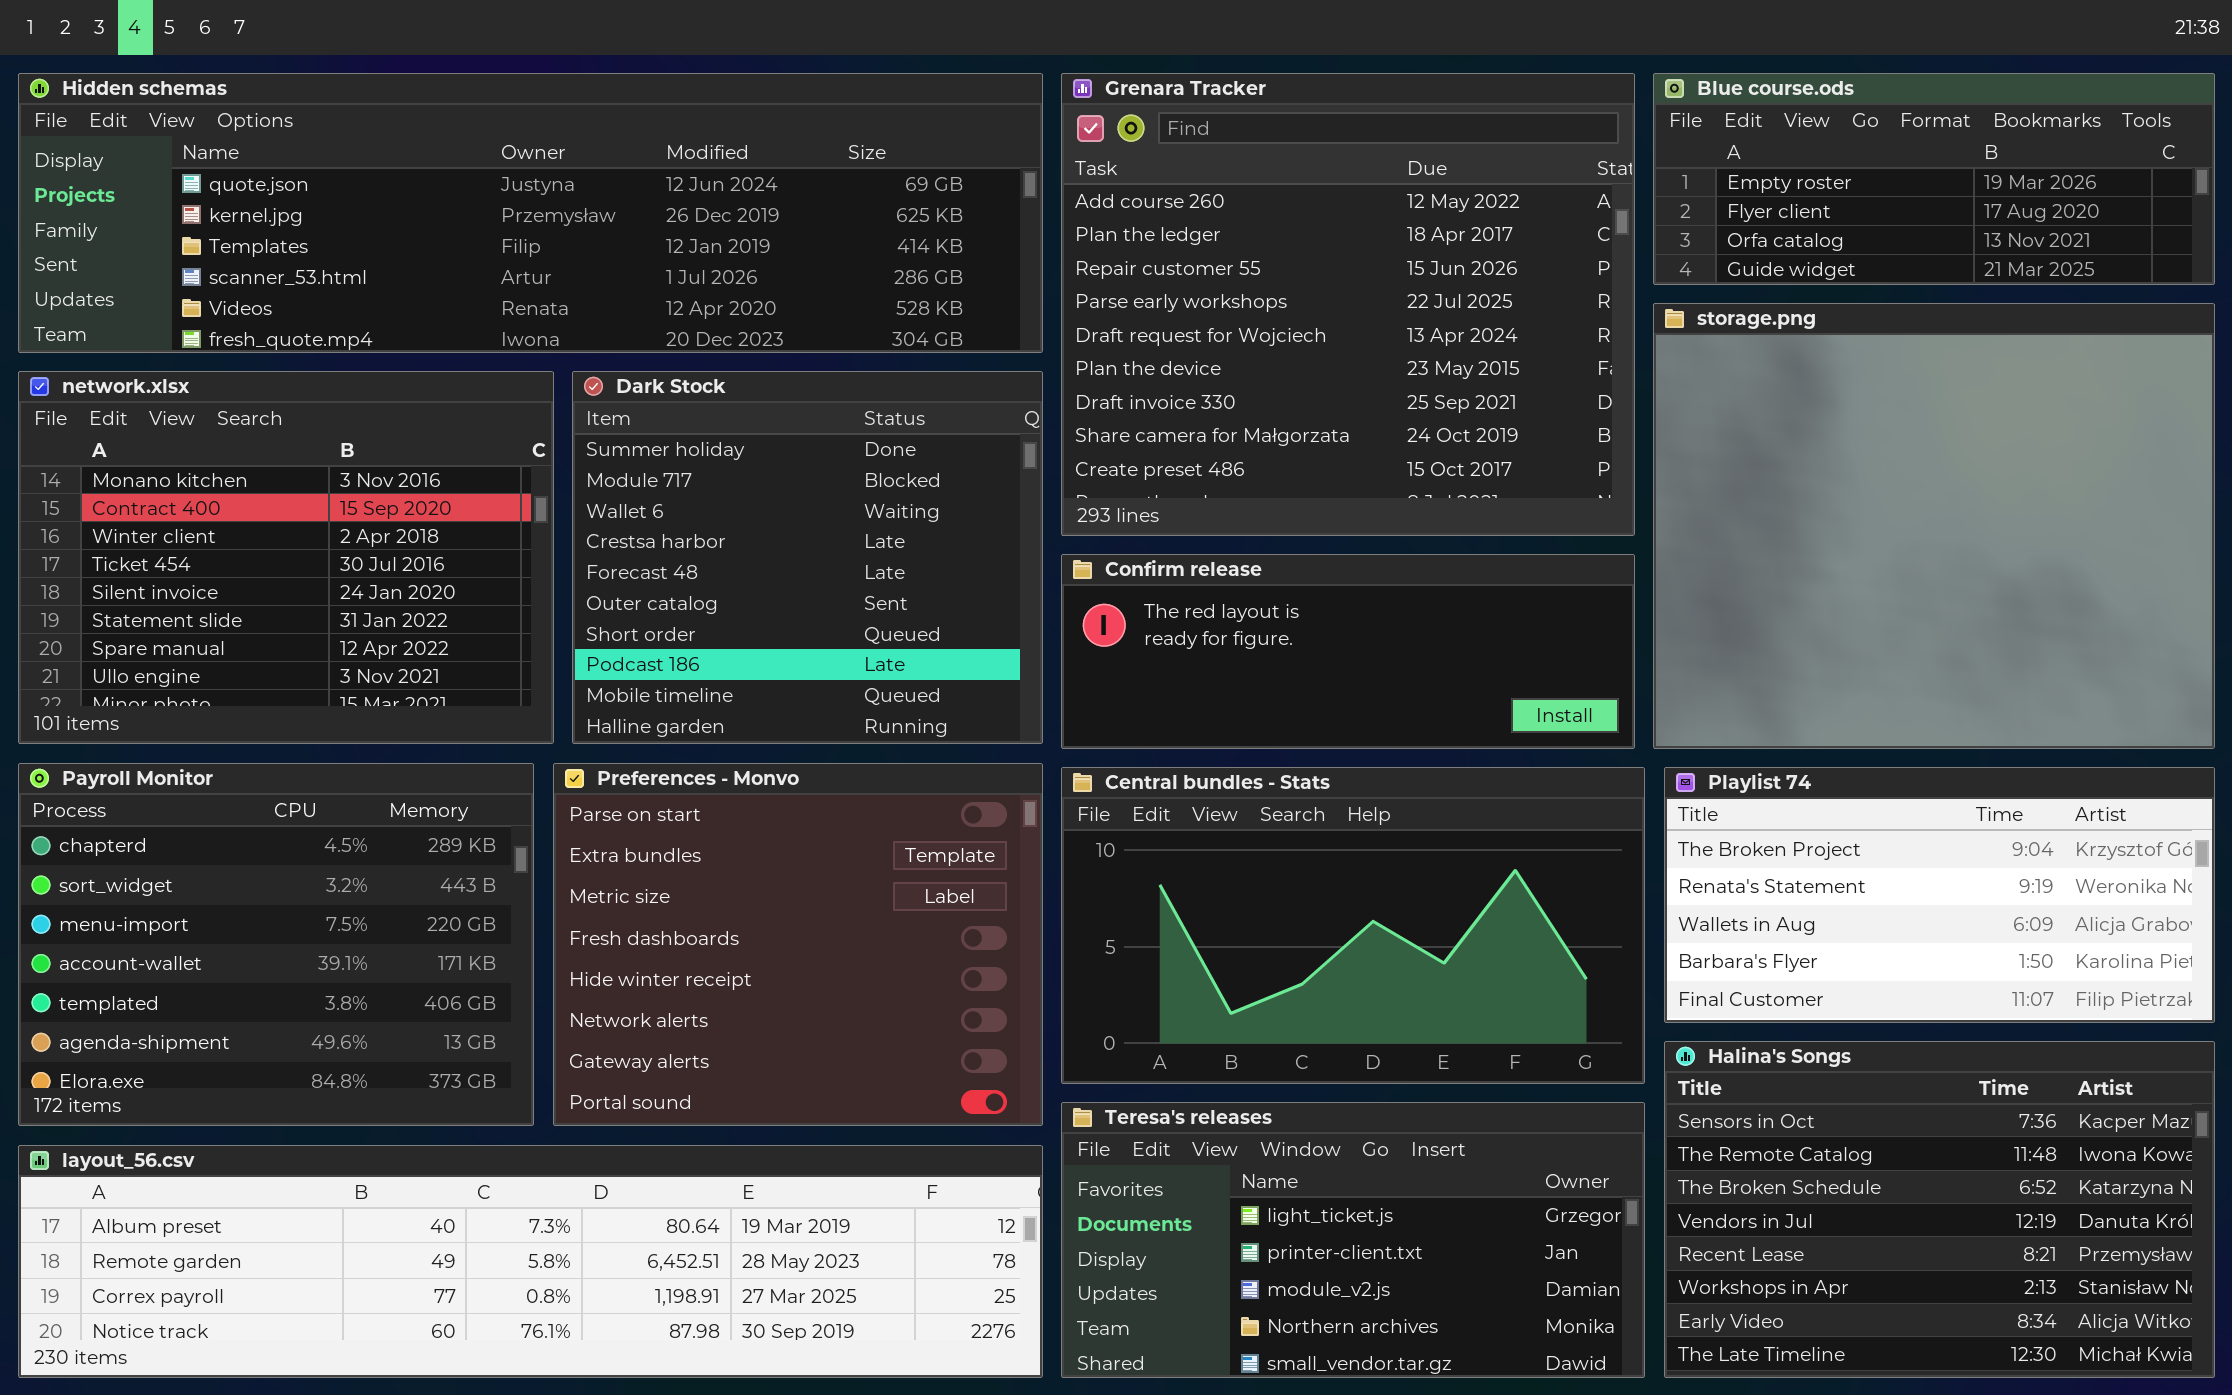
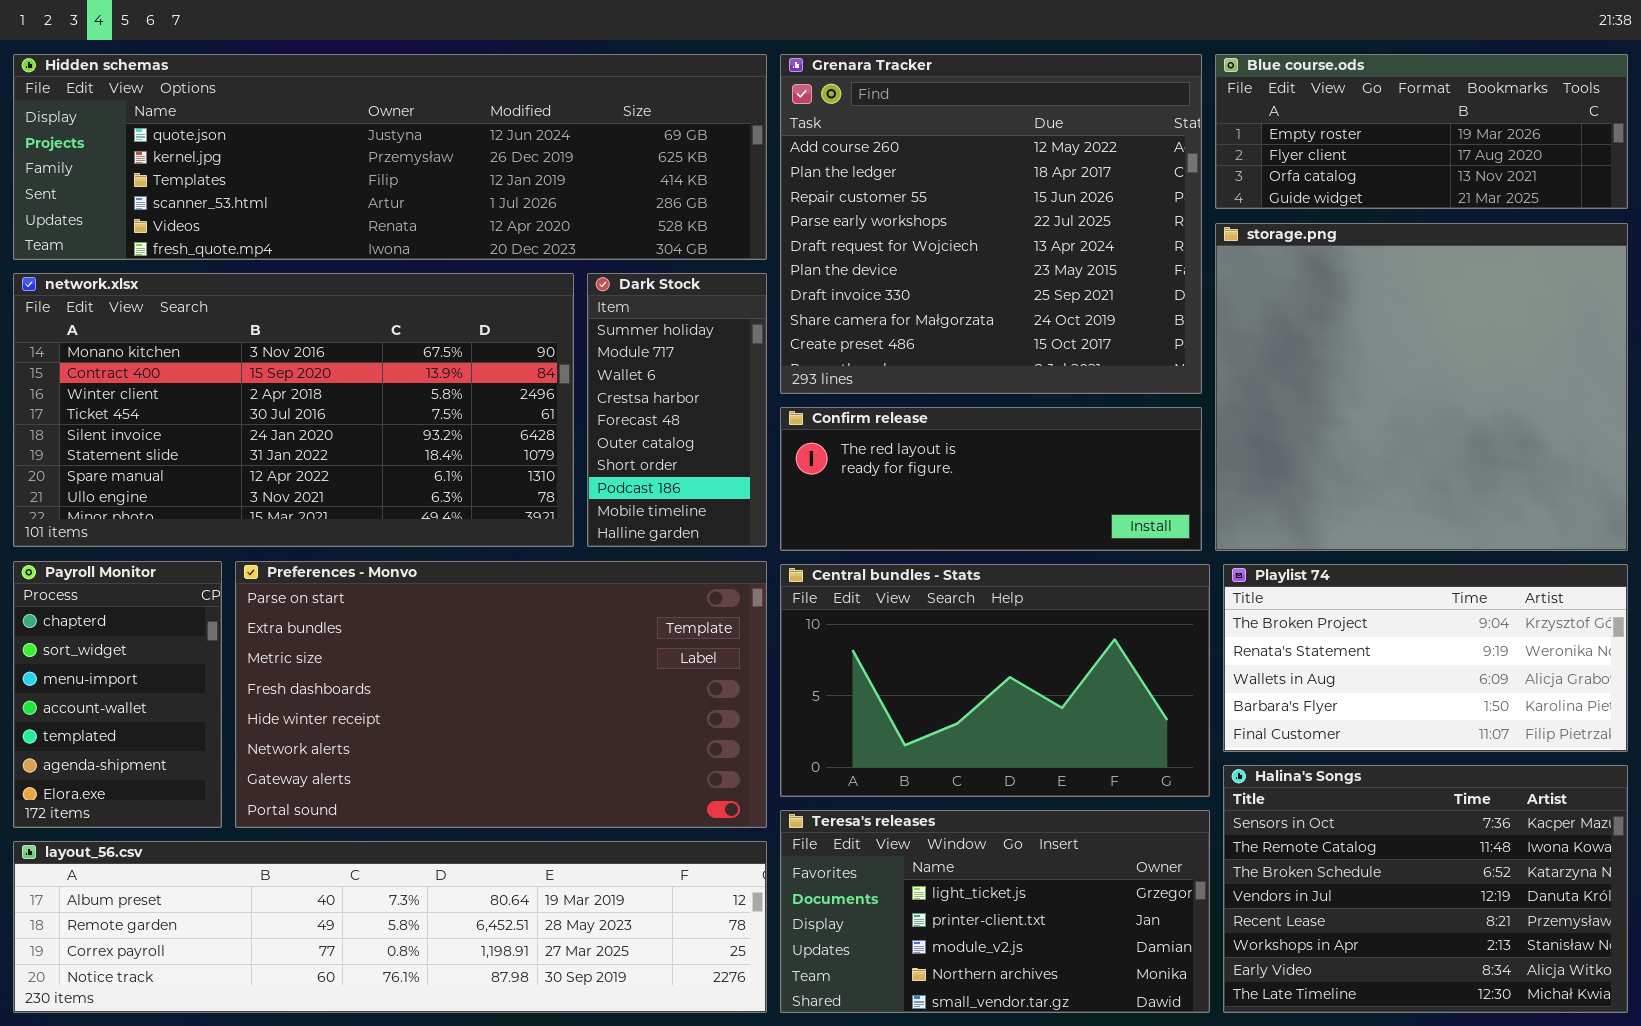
network.xlsx: [18,371,554,744] -> [13,273,574,547], resized
Dark Stock: [572,371,1043,744] -> [587,273,767,547], resized
Payroll Monitor: [18,763,534,1126] -> [13,561,222,828], resized
Preferences - Monvo: [553,763,1043,1126] -> [235,561,767,828], resized

